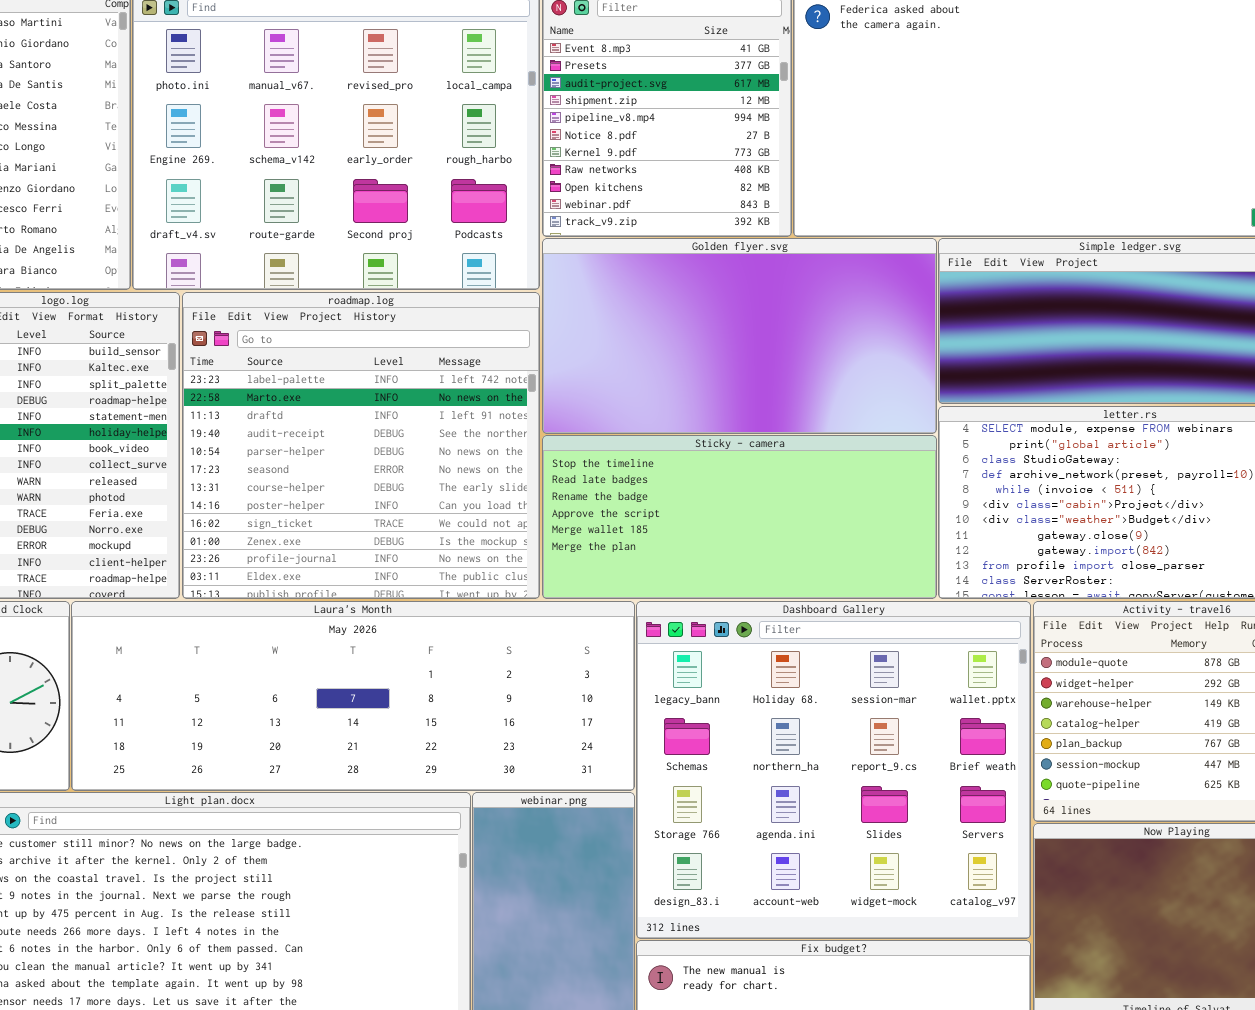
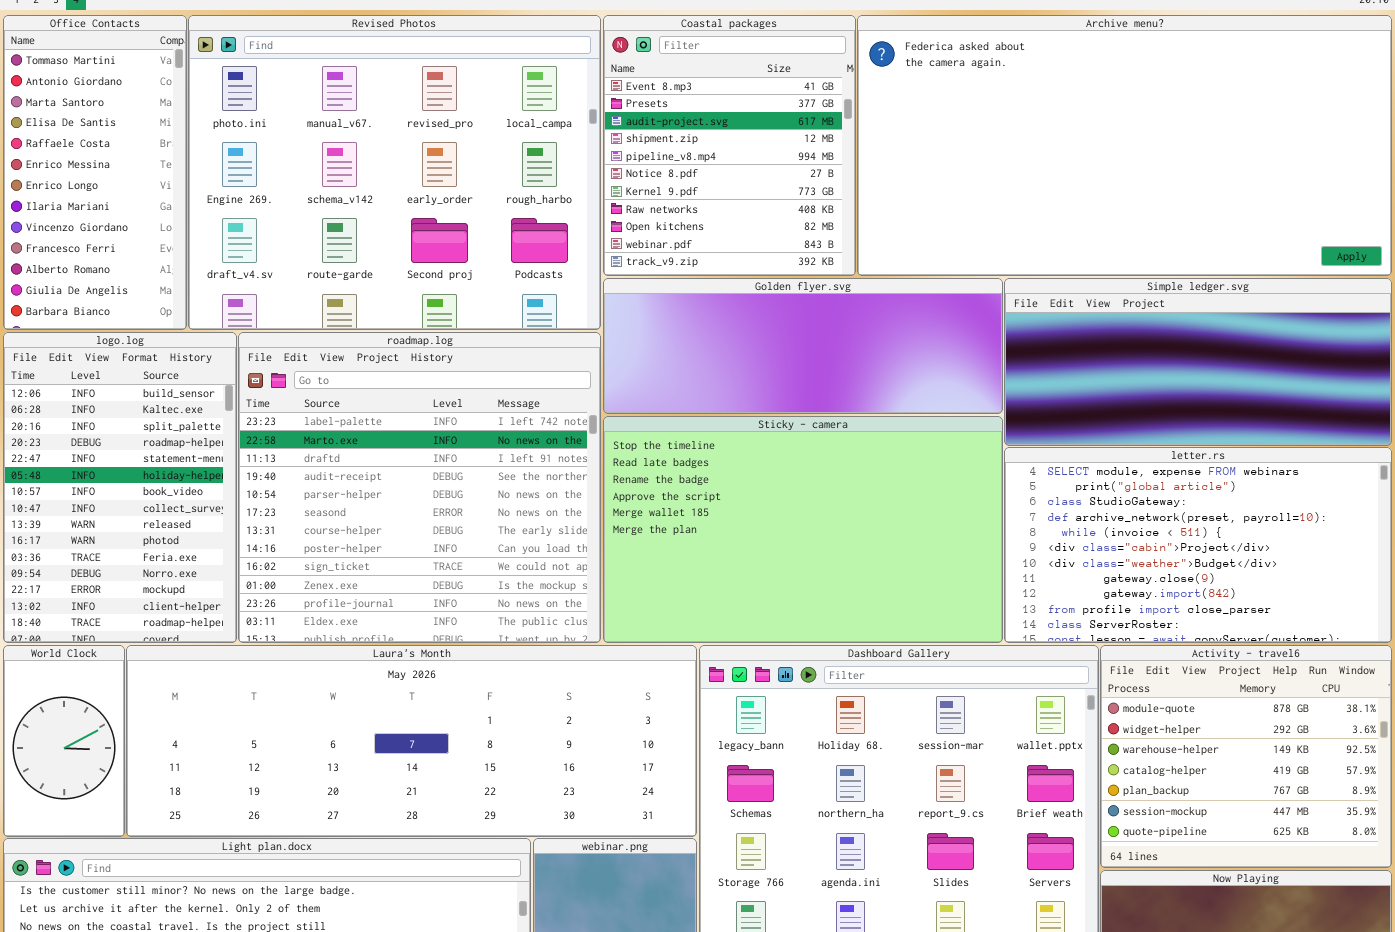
Golden flyer.svg: [542,238,937,434] -> [603,278,1003,414], resized
Sticky - camera: [542,435,937,599] -> [603,416,1003,643], resized

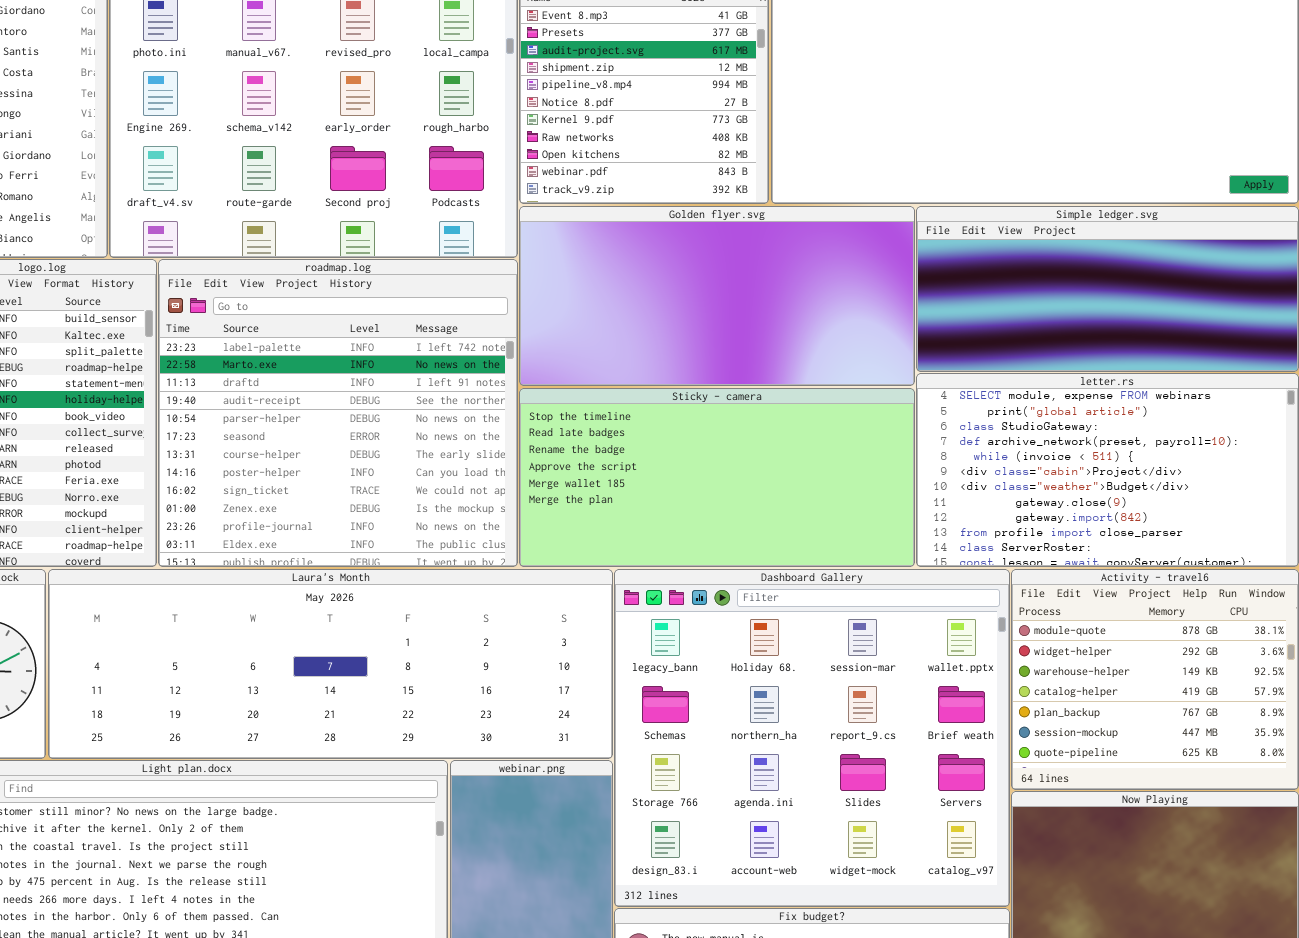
Golden flyer.svg: [603,278,1003,414] -> [519,206,915,386], resized
Sticky - camera: [603,416,1003,643] -> [519,388,915,567], resized

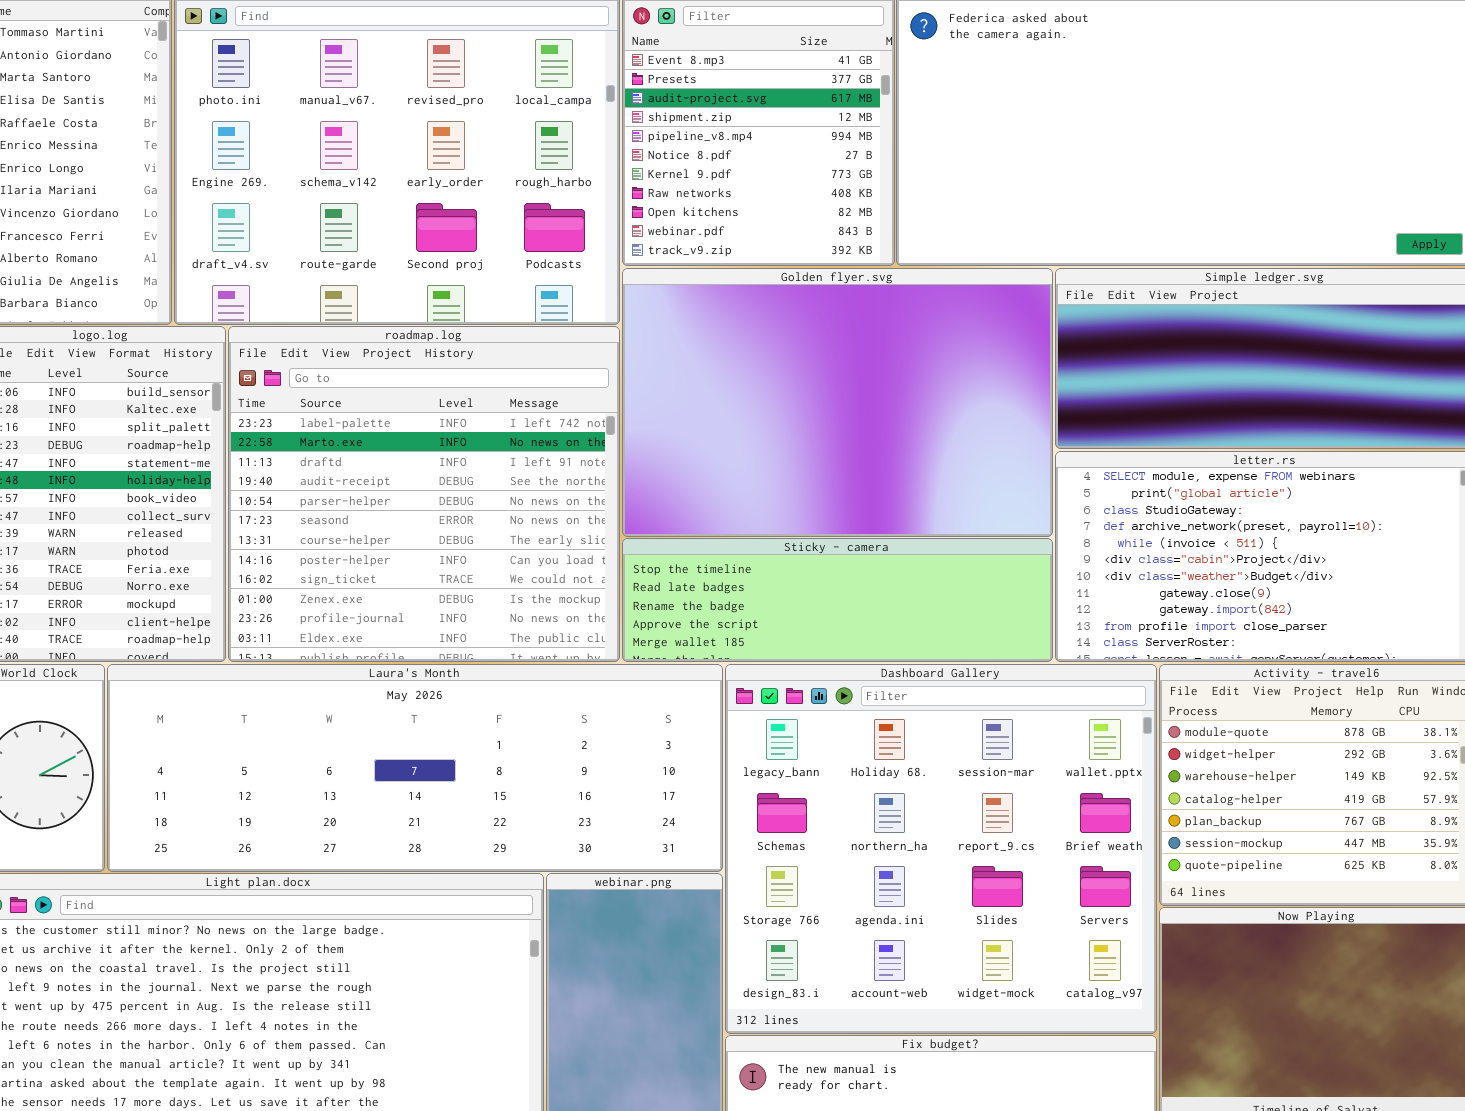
Golden flyer.svg: [519,206,915,386] -> [622,268,1053,537], resized
Sticky - camera: [519,388,915,567] -> [622,538,1053,662], resized

